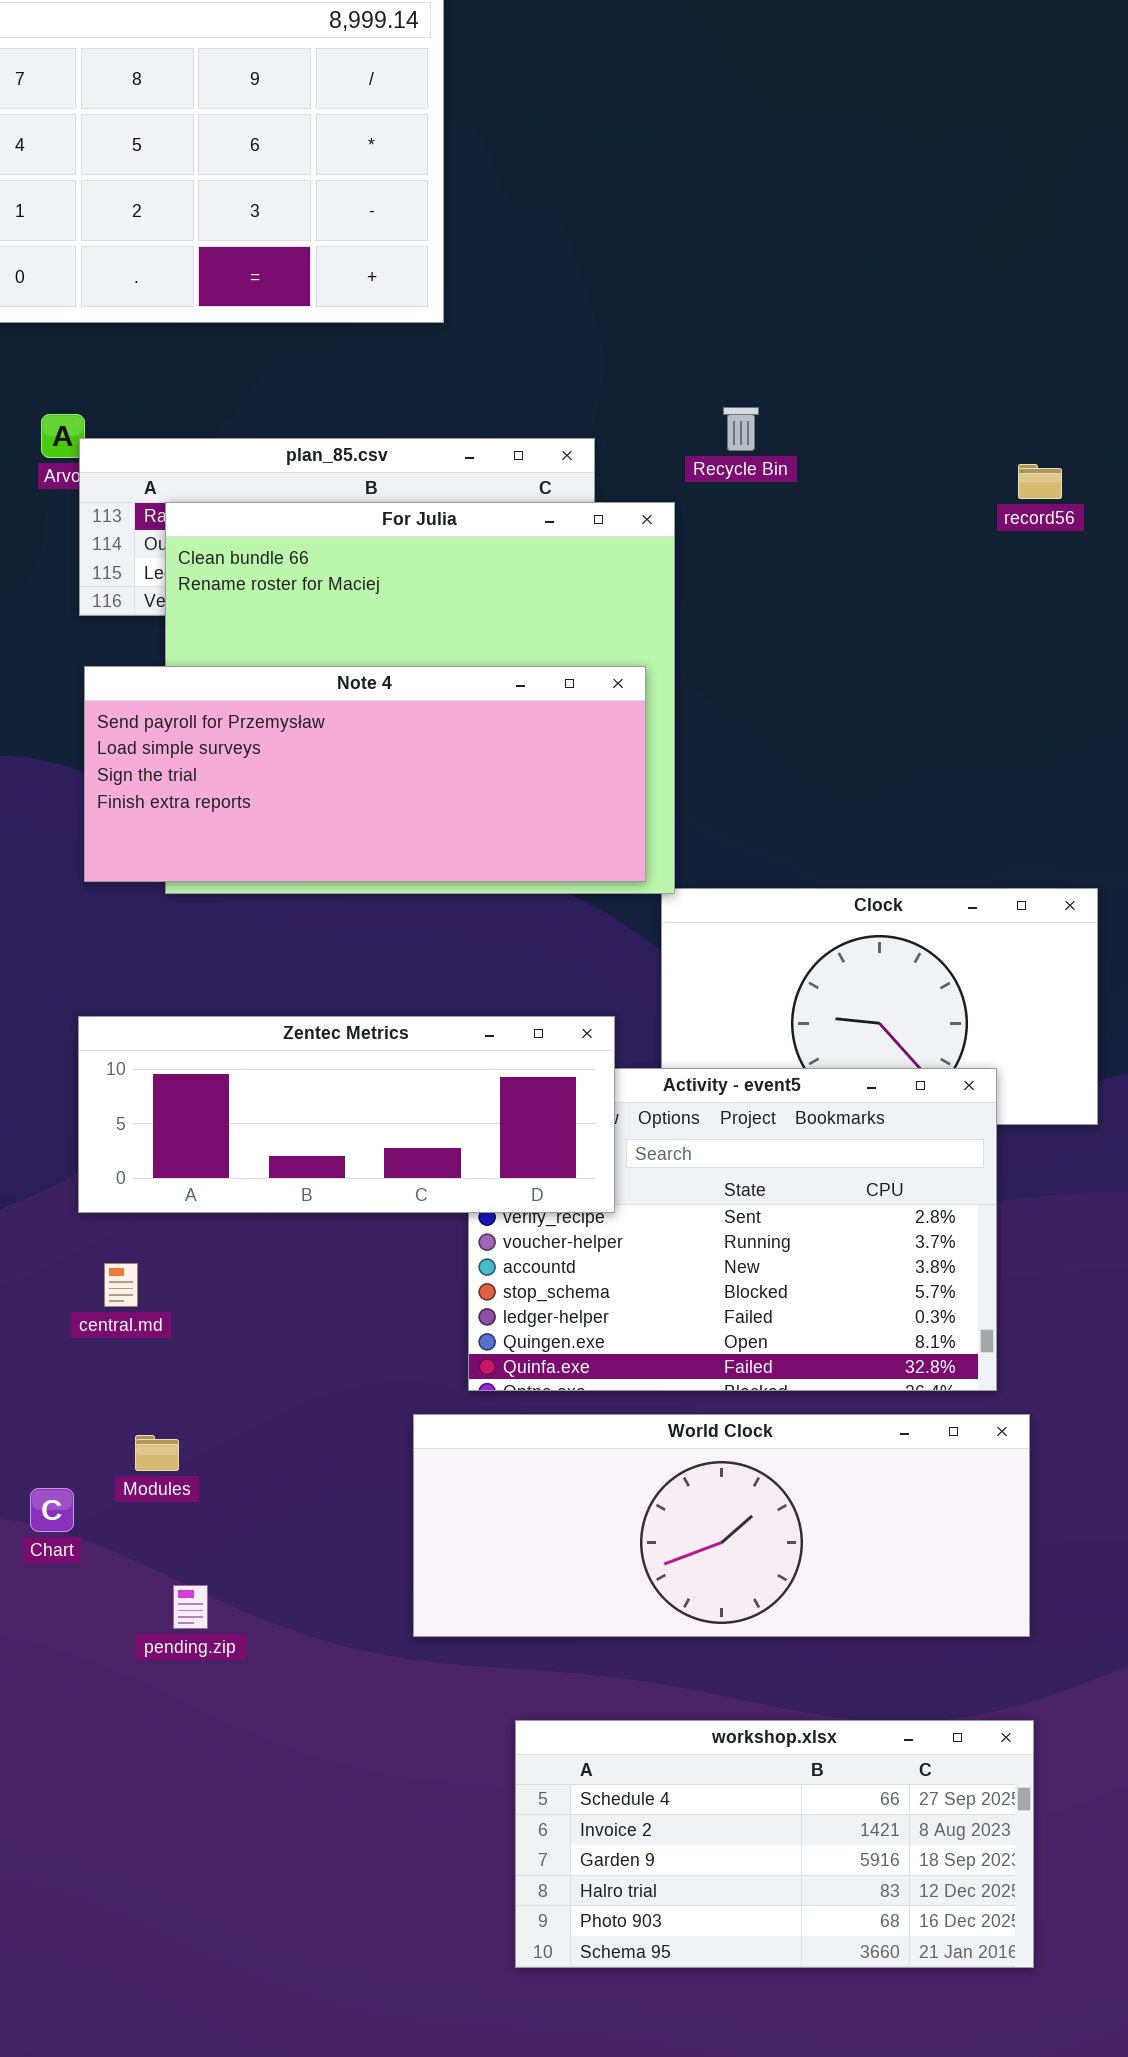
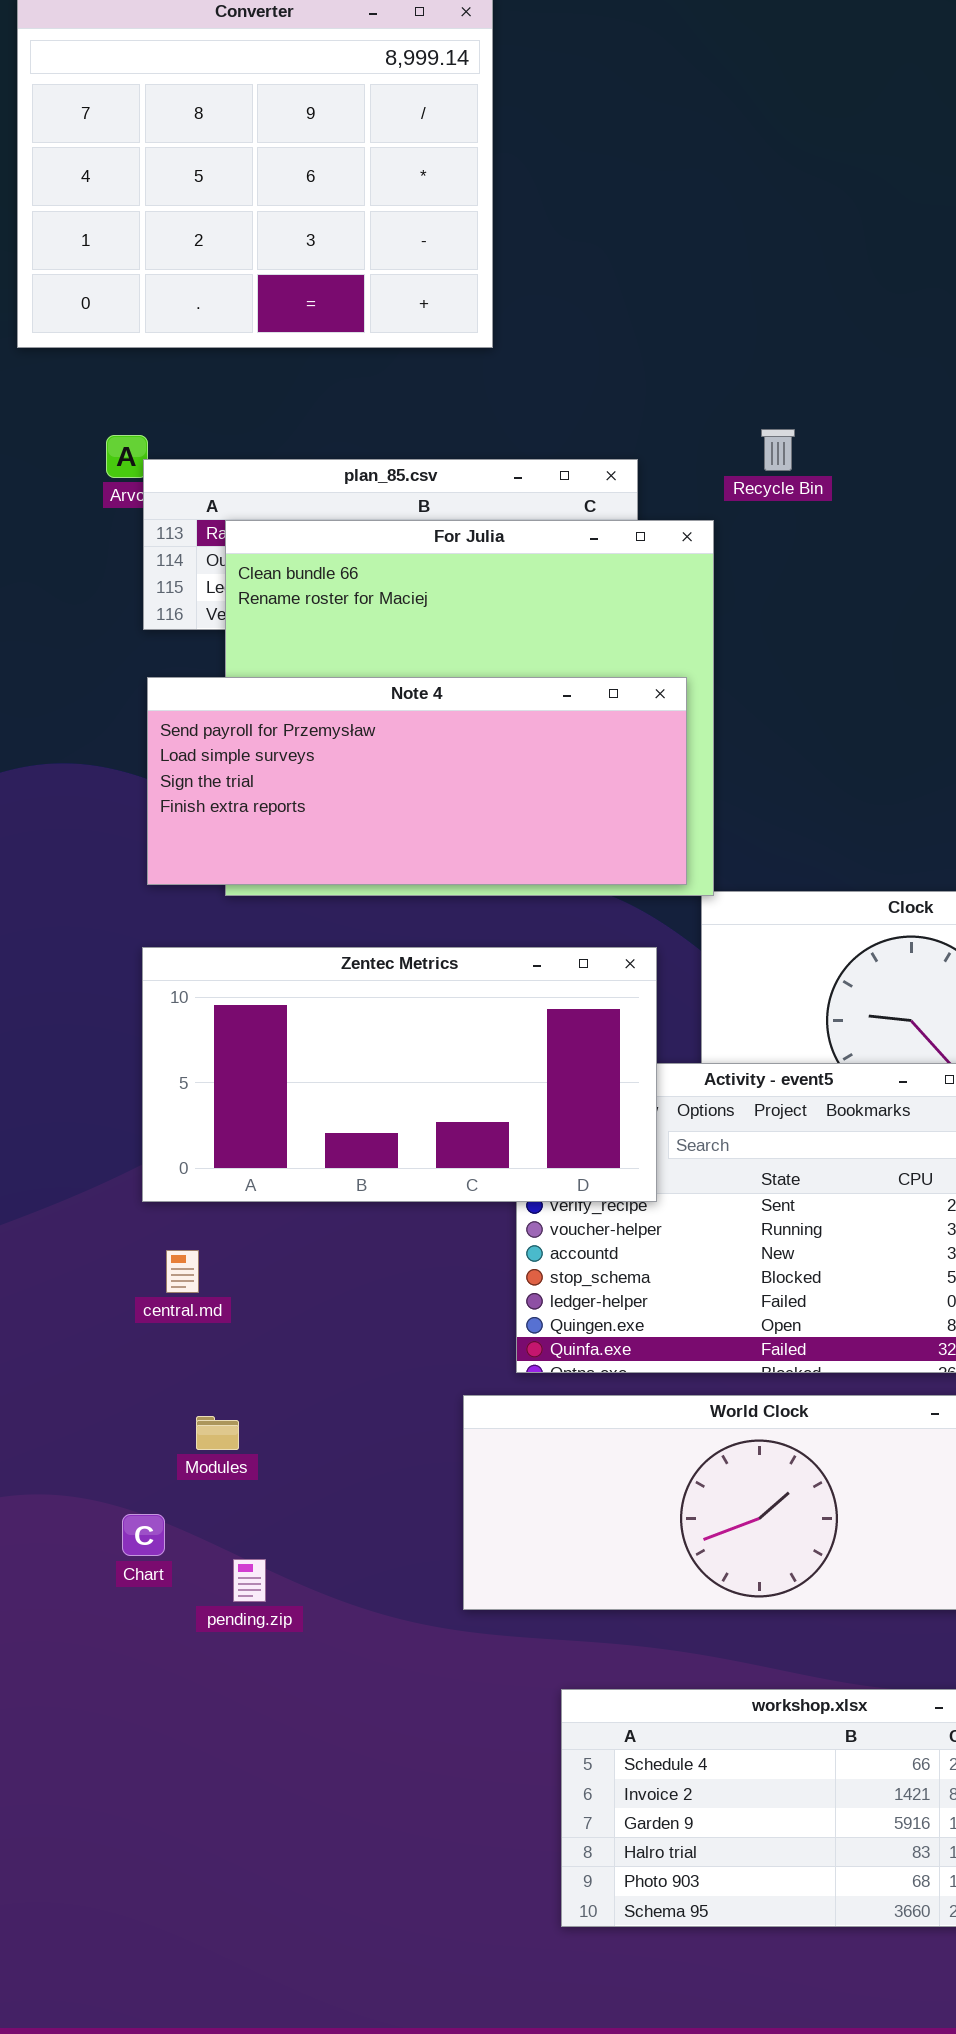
Zentec Metrics: [78,1016,615,1213] -> [142,947,657,1202], resized
Chart: [30,1488,74,1532] -> [122,1514,165,1556], moved

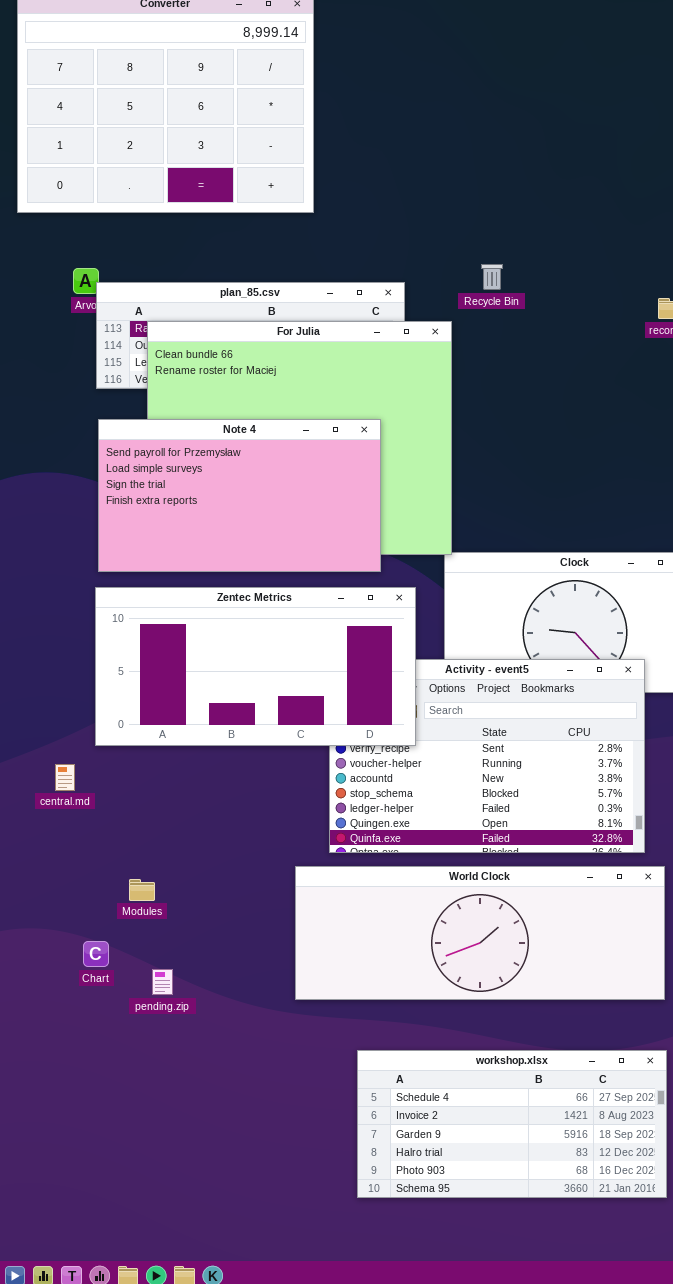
Note 4: [147,677,687,885] -> [98,419,381,572], resized
central.md: [166,1250,199,1293] -> [55,764,75,791], moved

